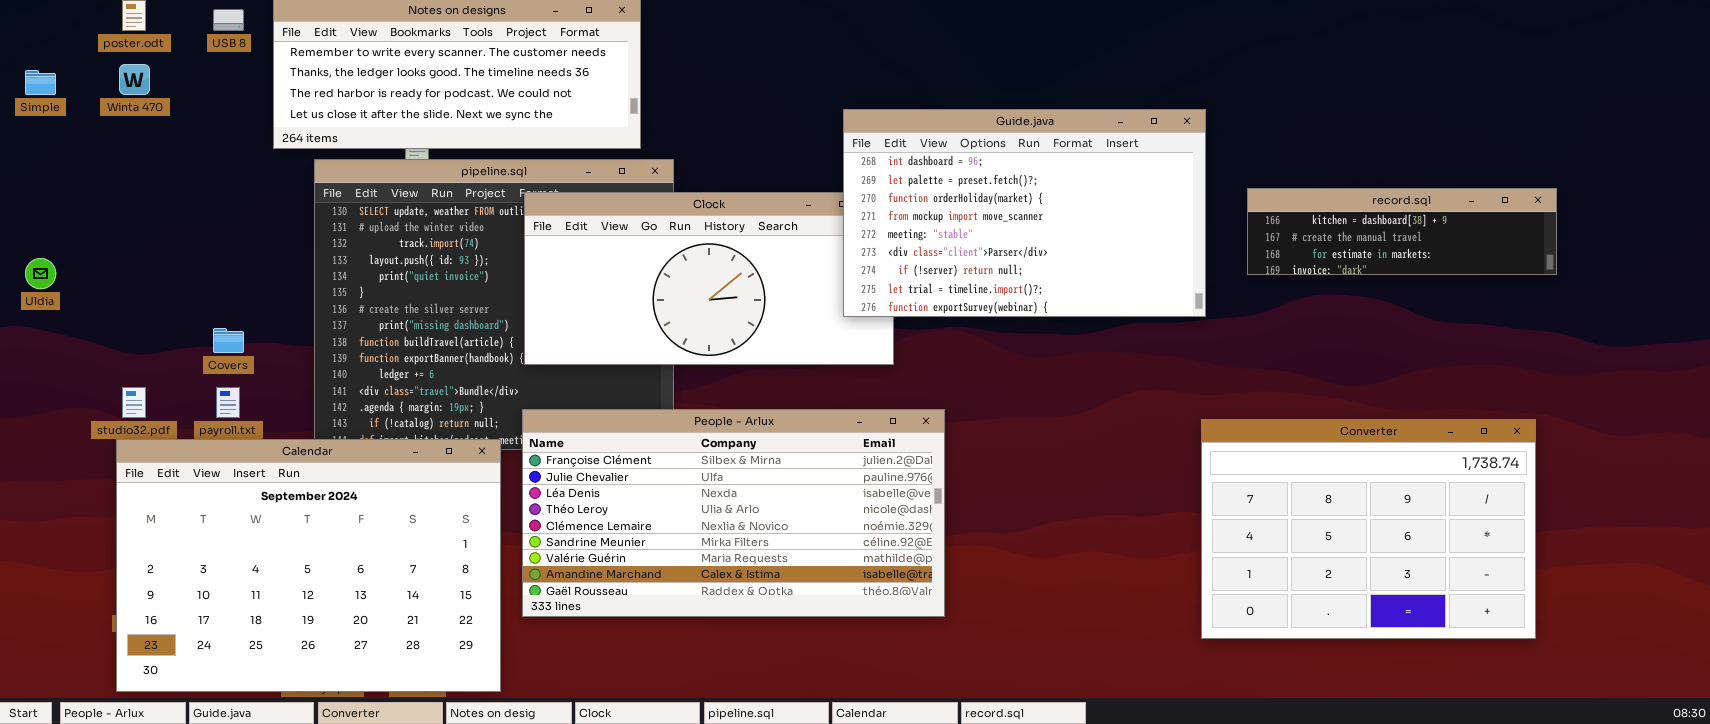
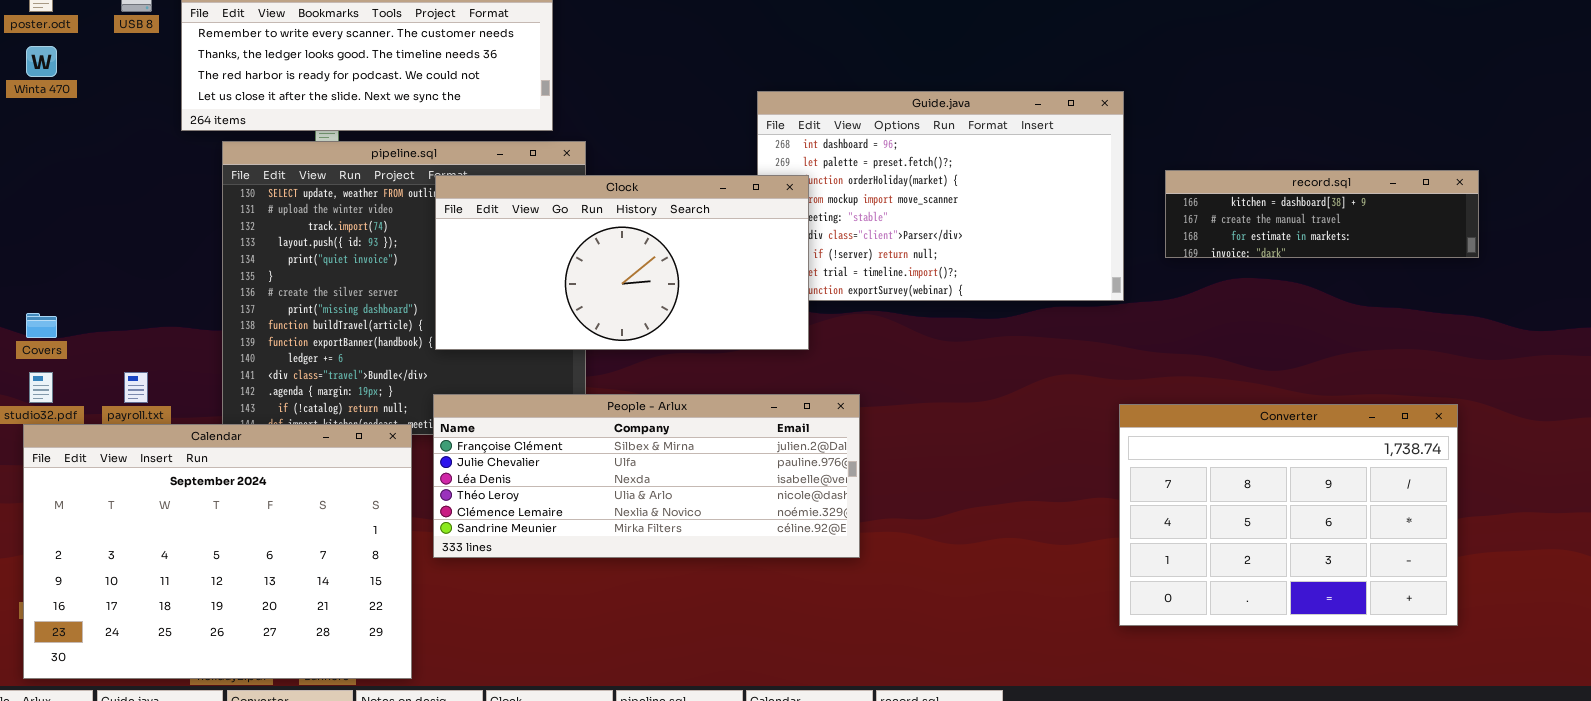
Clock: [524,192,894,365] -> [435,175,809,350], raised
Covers: [213,328,244,353] -> [26,313,57,338], moved
People - Arlux: [522,409,945,617] -> [433,394,860,558], resized

